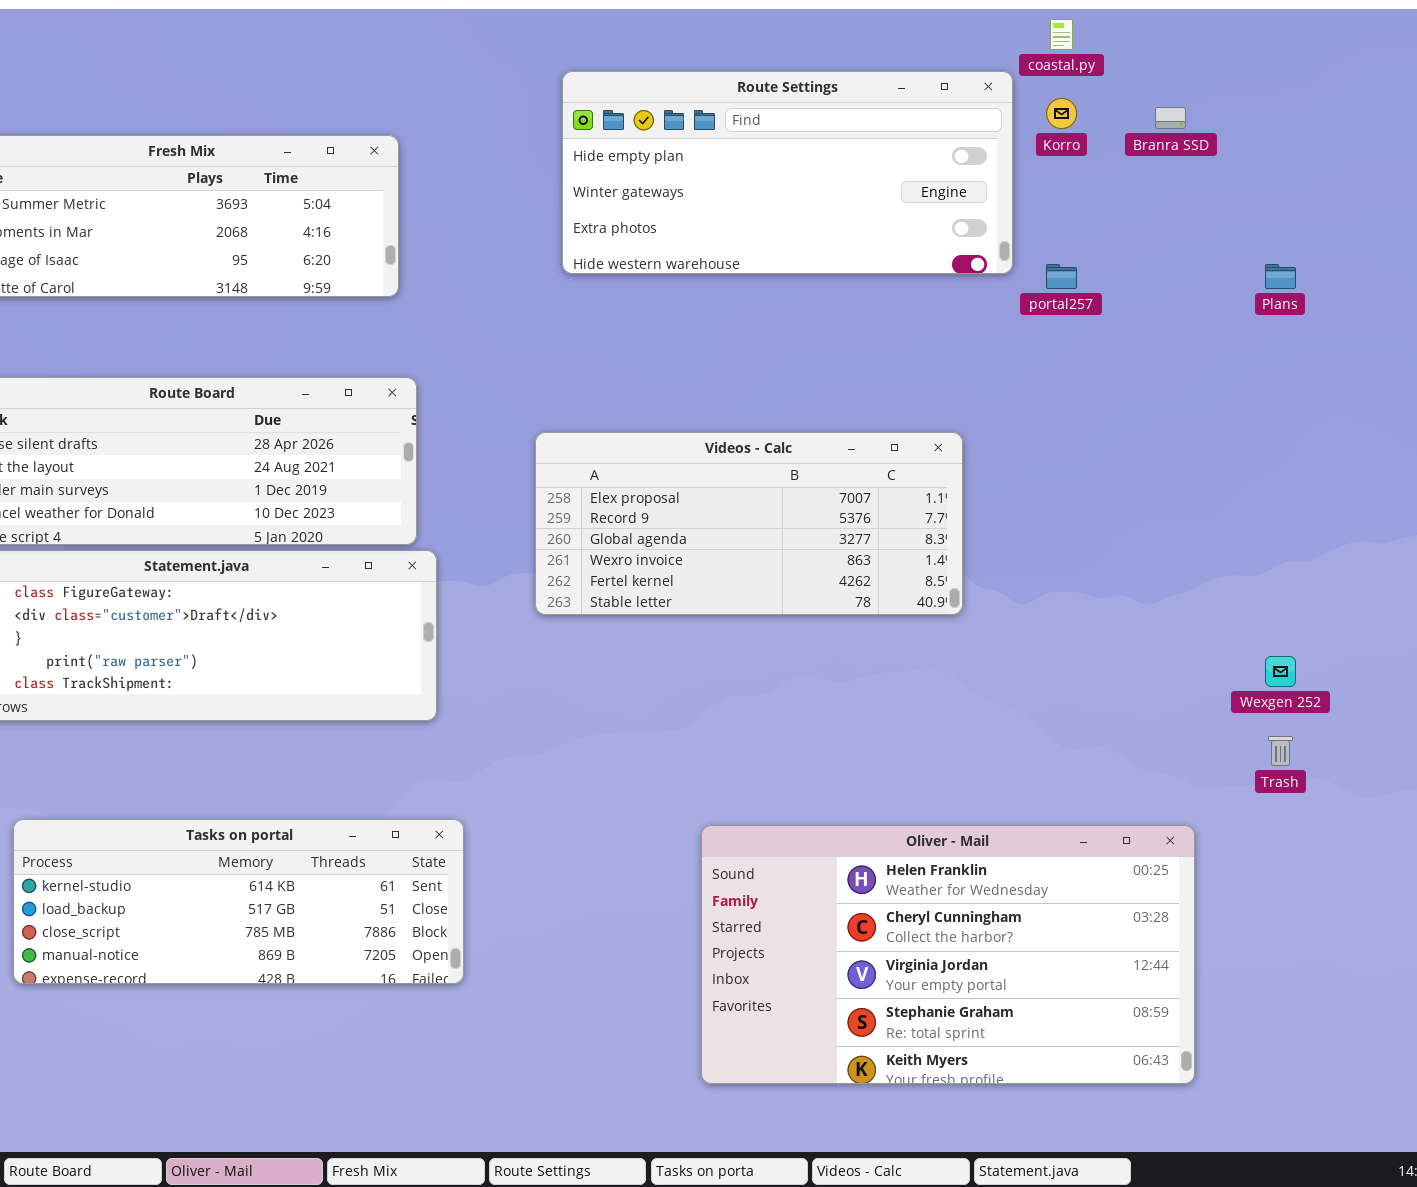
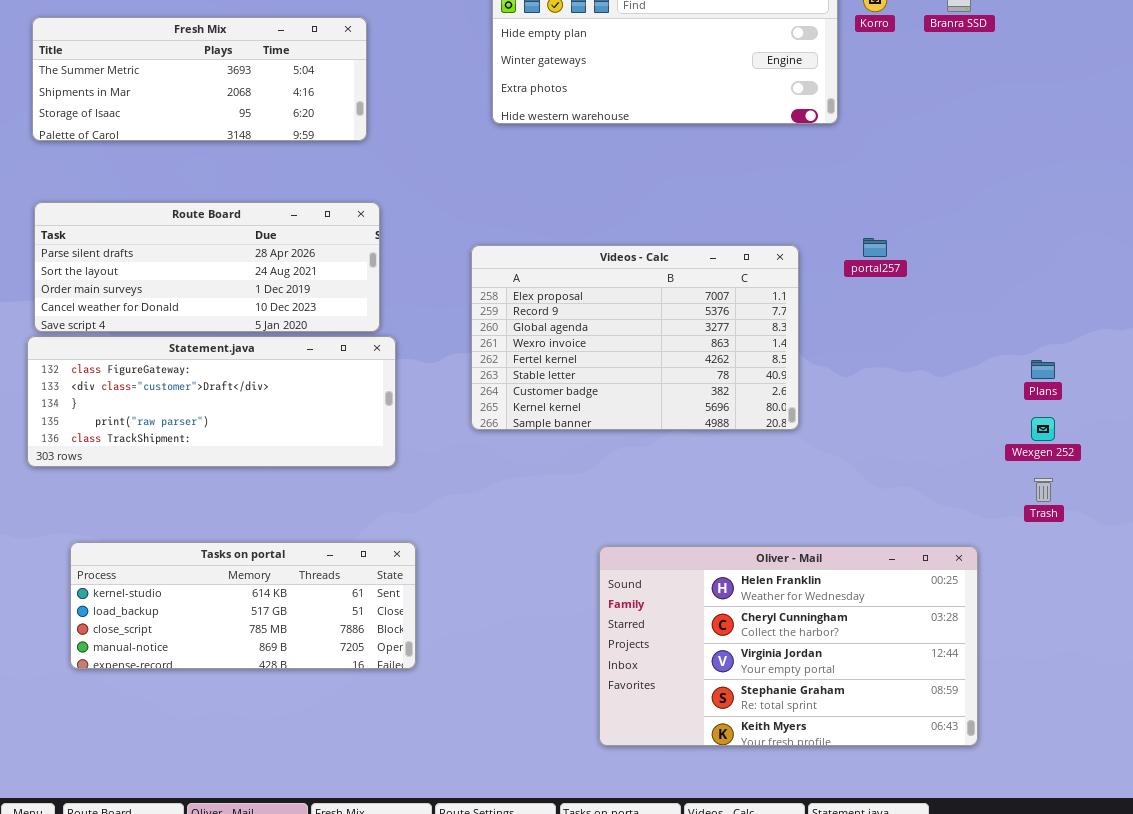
portal257: [1046,264,1077,289] -> [863,238,887,257], moved
Plans: [1265,264,1296,289] -> [1031,360,1055,379], moved
Videos - Calc: [535,432,963,615] -> [471,245,799,430], resized

